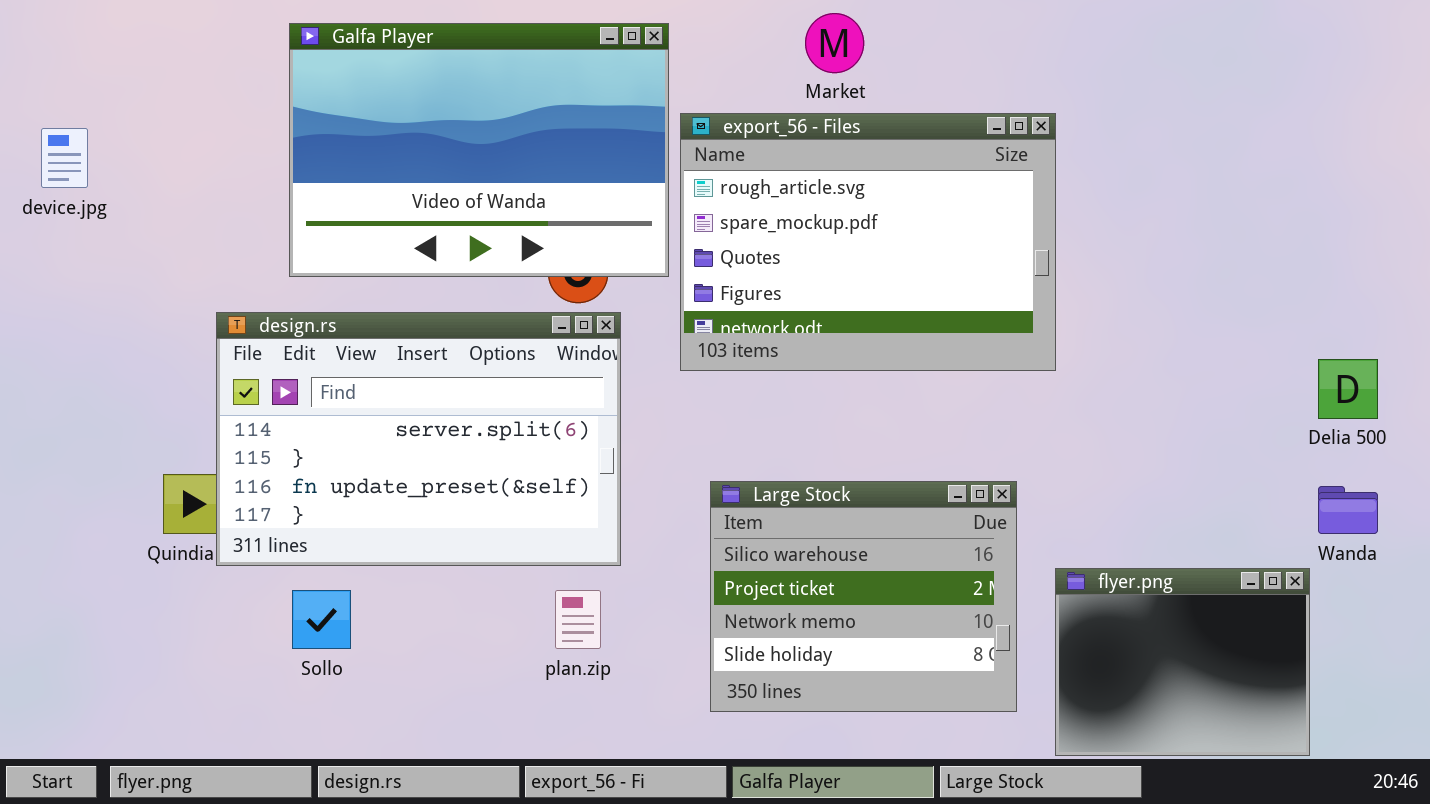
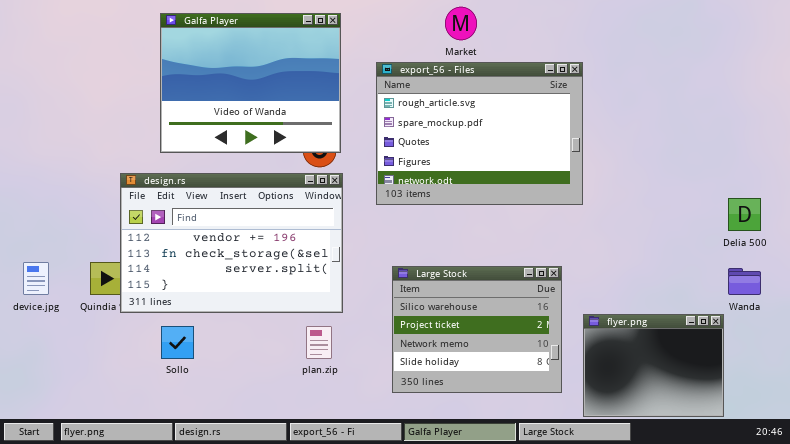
Galfa Player: [289,23,669,277] -> [160,13,341,153], resized
device.jpg: [41,128,88,188] -> [23,262,49,295], moved
design.rs: [216,312,621,566] -> [120,173,343,313], scrolled up 2 rows

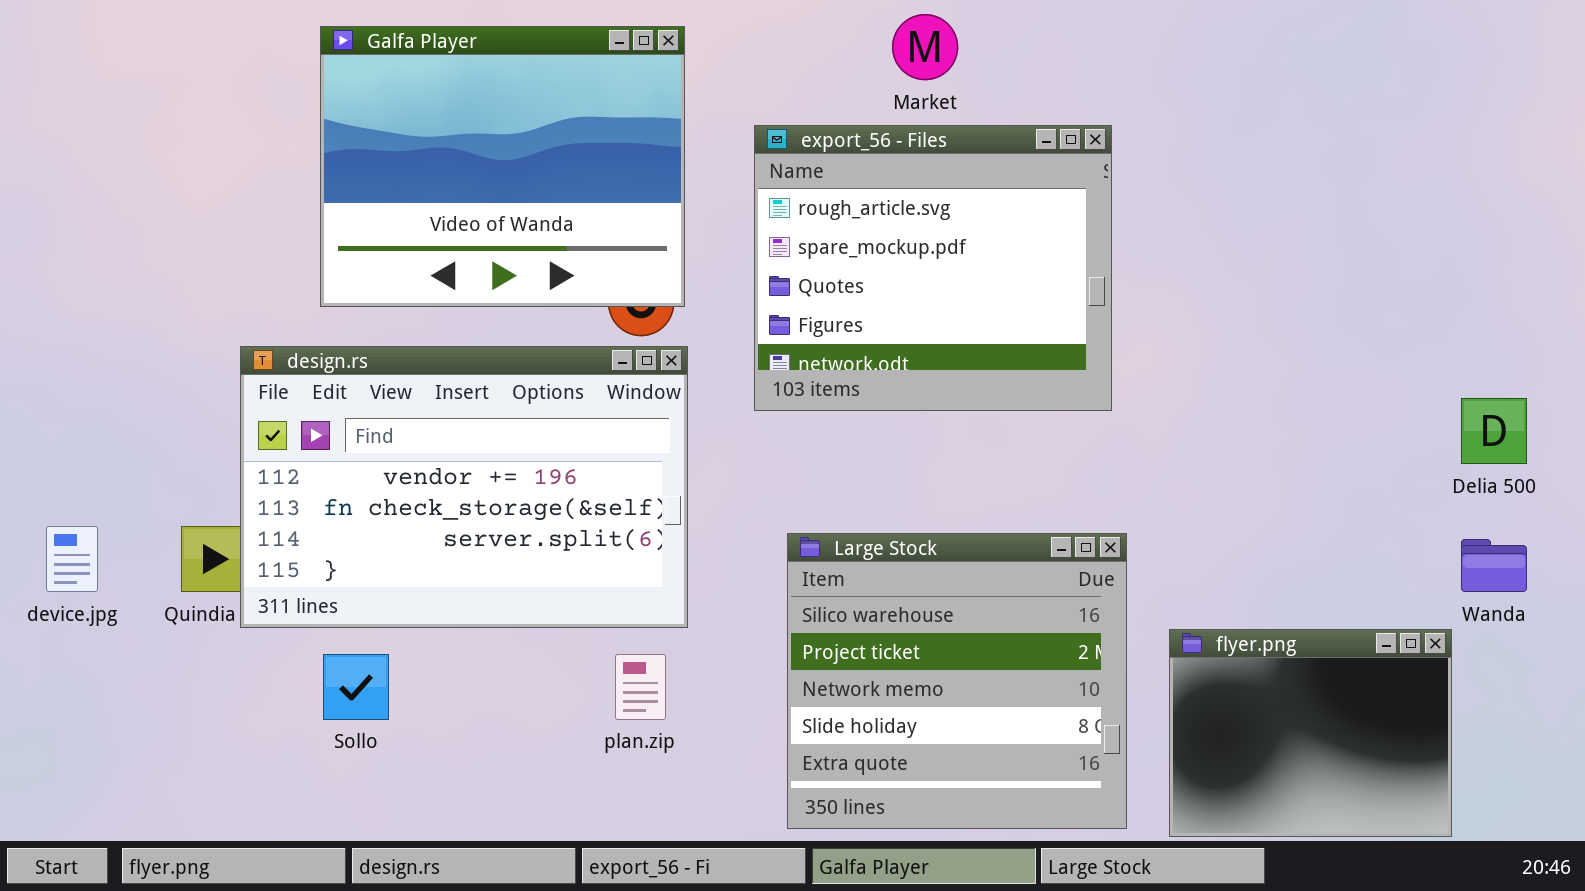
export_56 - Files: [376,62,583,205] -> [754,125,1112,411], resized
Large Stock: [392,266,562,393] -> [787,533,1127,829], resized

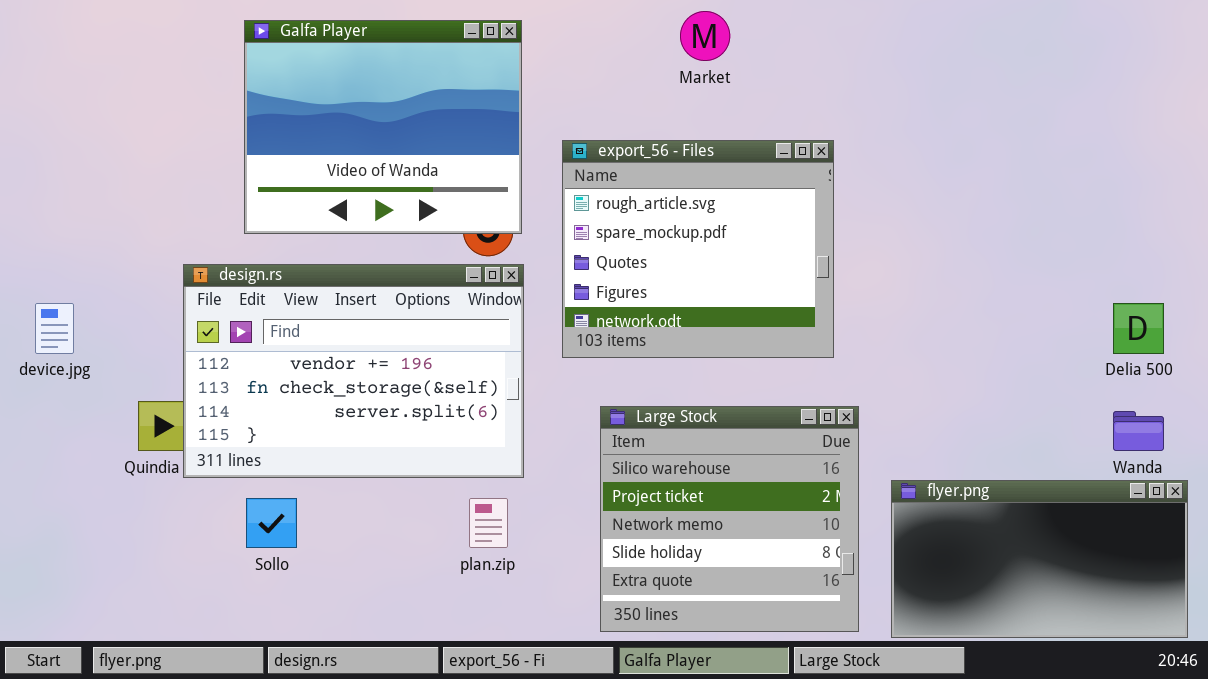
export_56 - Files: [754,125,1112,411] -> [562,140,834,358], moved
device.jpg: [46,526,98,592] -> [35,303,74,354], moved
flyer.png: [1169,629,1452,837] -> [891,480,1188,638], resized

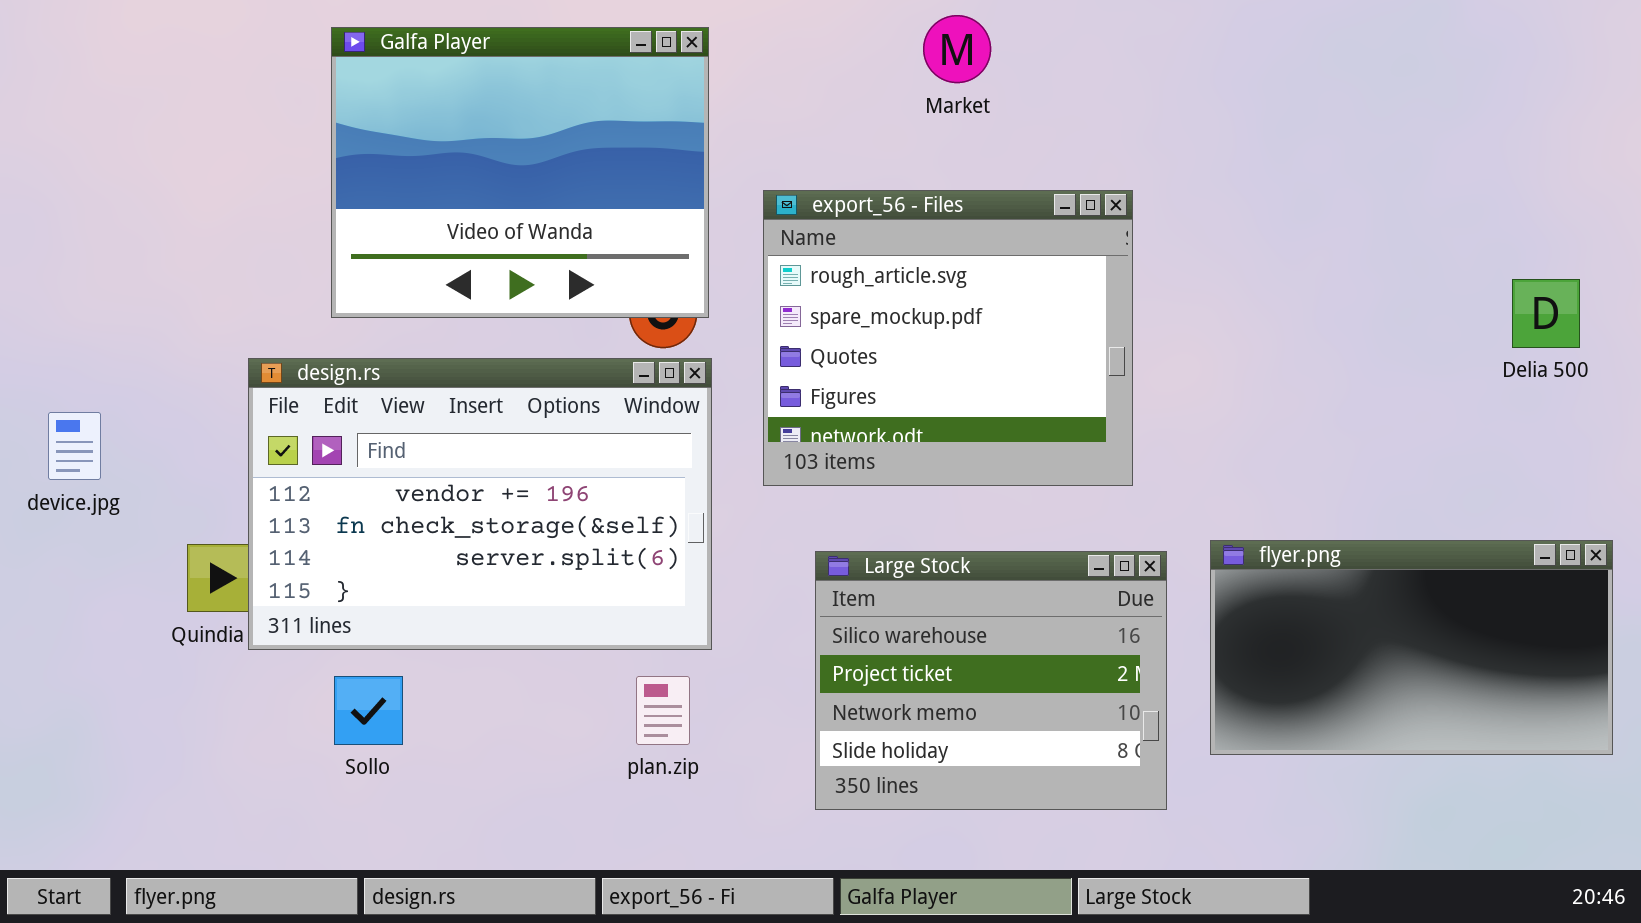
Delia 500: [1113,303,1164,354] -> [1512,279,1580,348], moved
Large Stock: [600,406,859,632] -> [815,551,1167,810], resized
flyer.png: [891,480,1188,638] -> [1210,540,1613,755], moved

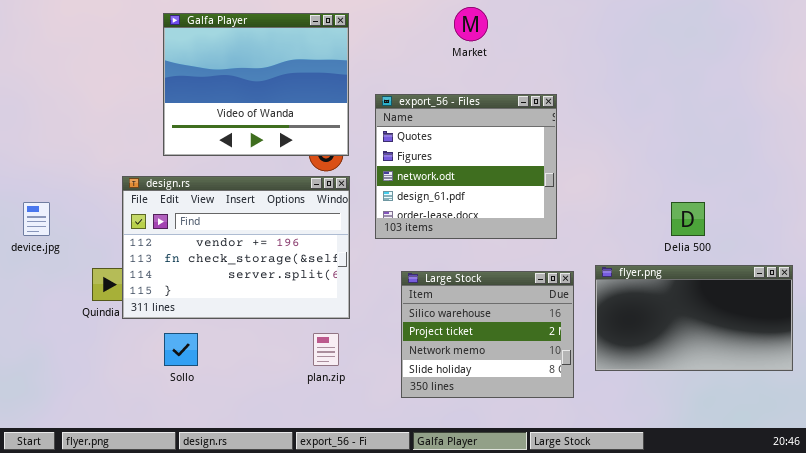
export_56 - Files: [763,190,1133,486] -> [375,94,557,239], scrolled down 2 rows
Delia 500: [1512,279,1580,348] -> [671,202,705,236], moved

